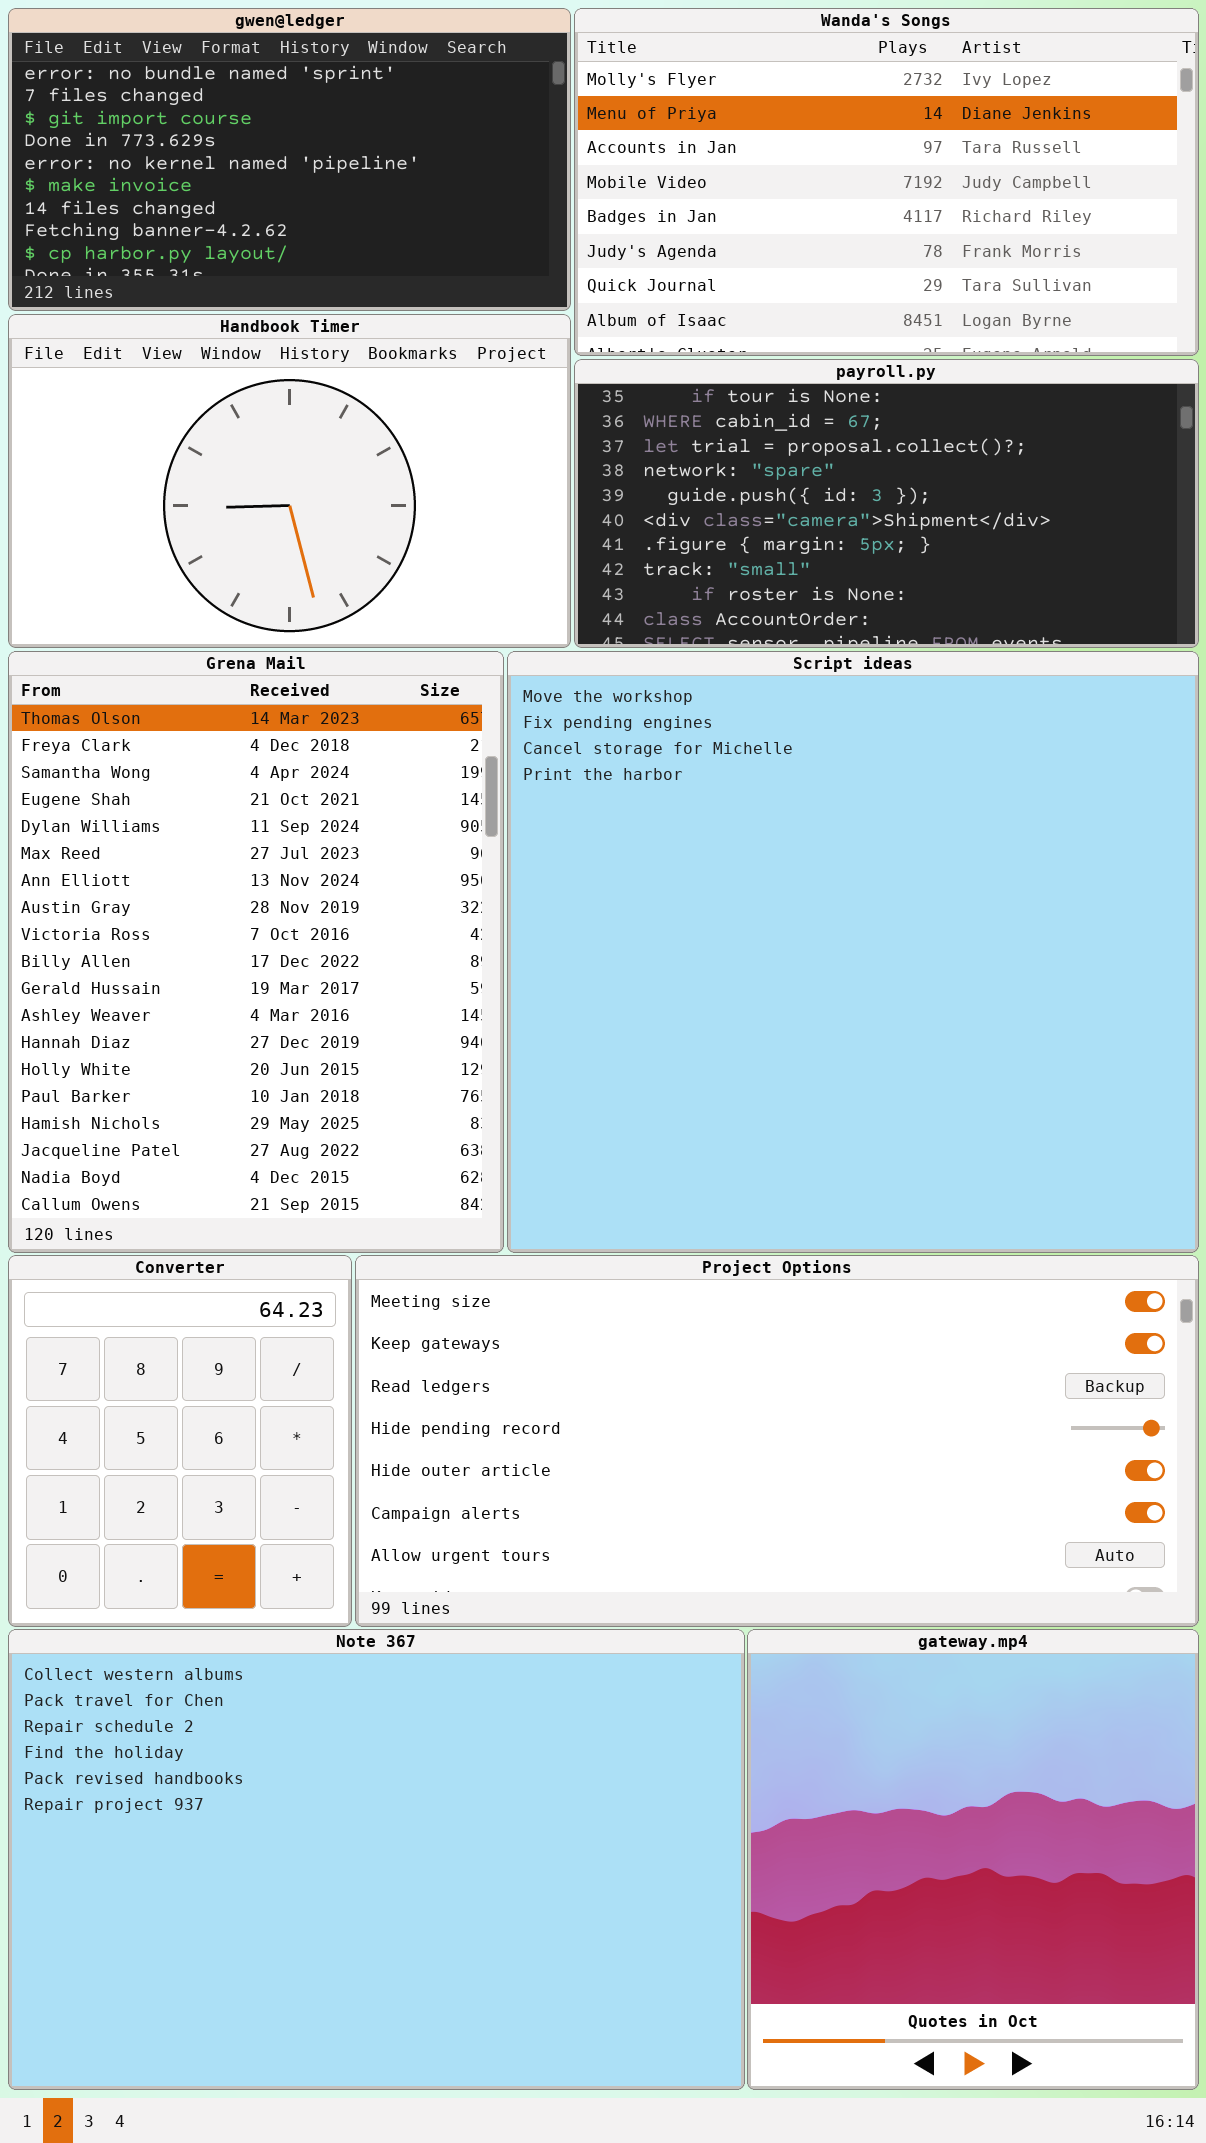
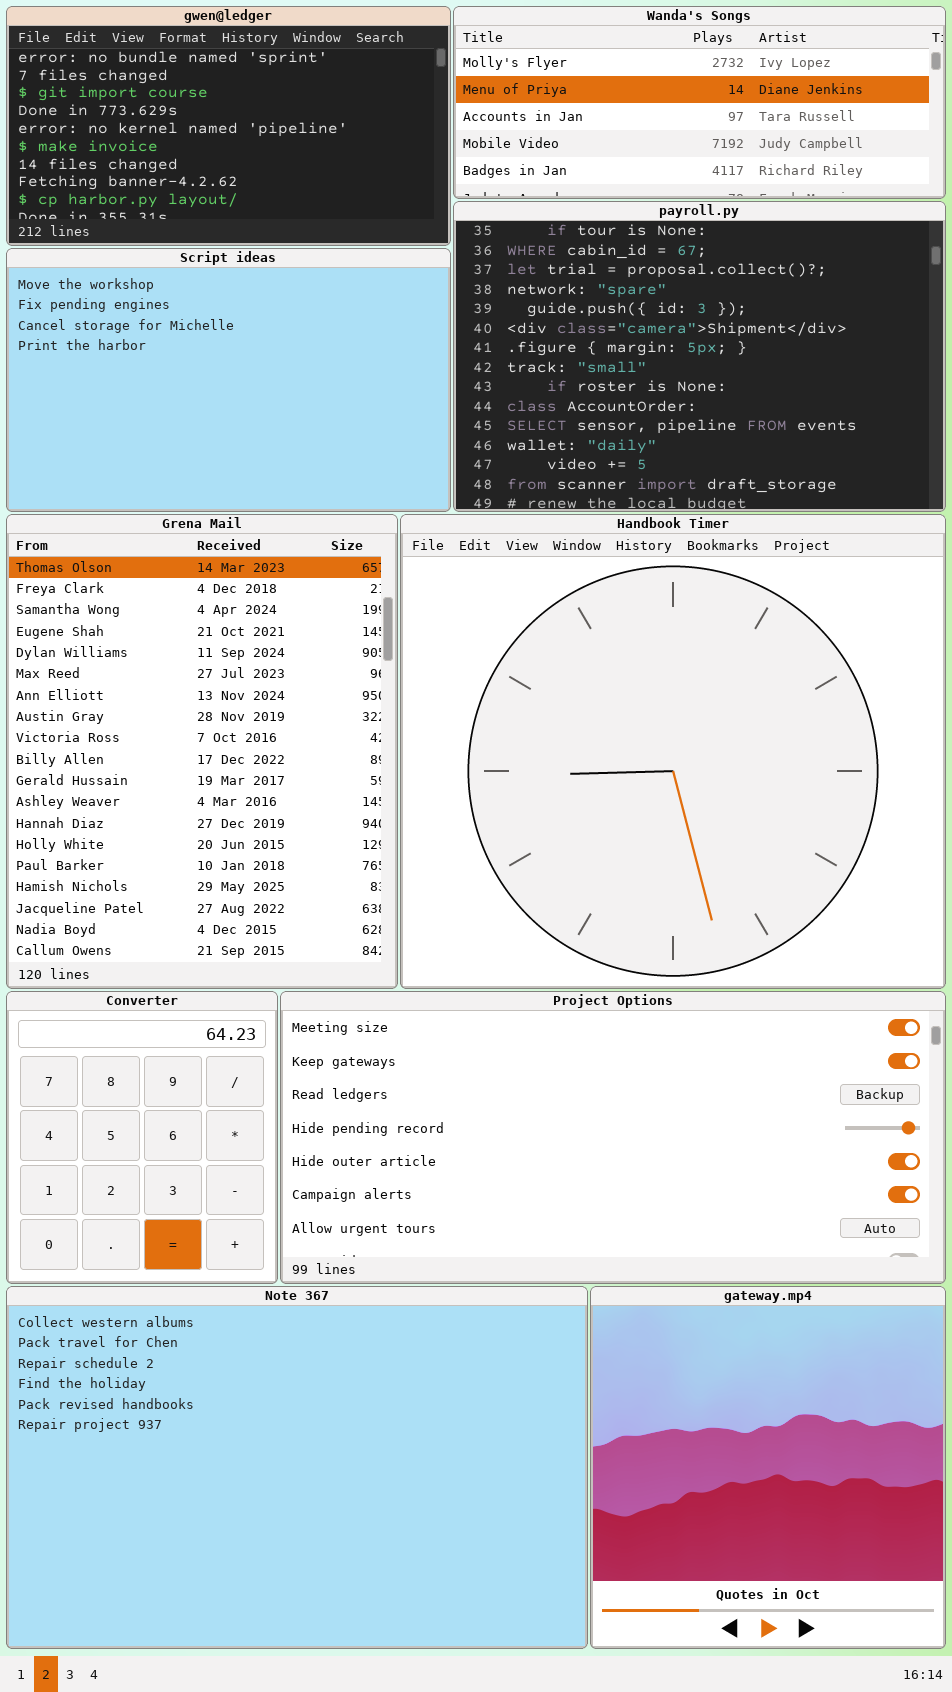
Wanda's Songs: [574,8,1199,356] -> [453,6,946,199], resized
Handbook Timer: [8,314,571,648] -> [400,514,946,989], moved, resized
payroll.py: [574,359,1199,648] -> [453,201,946,512], resized
Script ideas: [507,651,1199,1253] -> [6,248,451,512], moved, resized

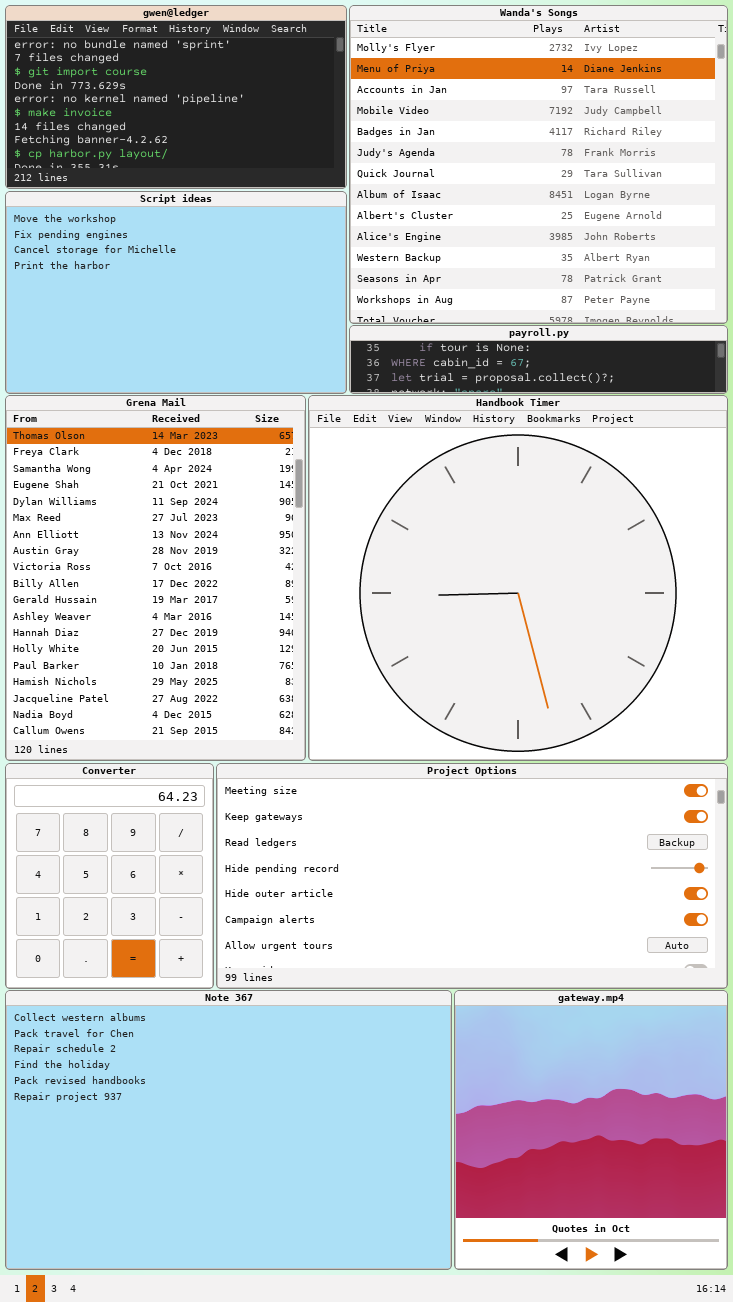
Wanda's Songs: [453,6,946,199] -> [349,5,728,324], resized
payroll.py: [453,201,946,512] -> [349,325,728,394], resized

